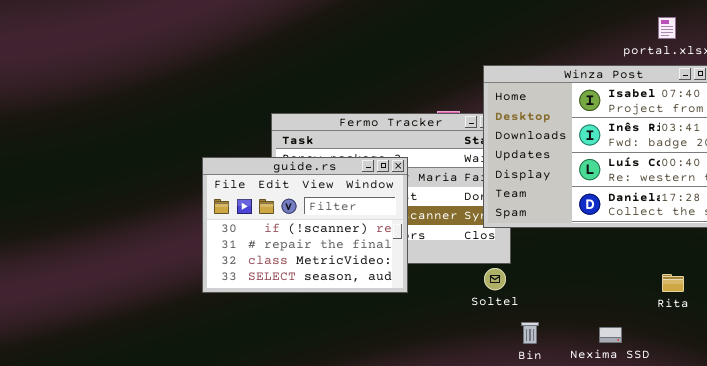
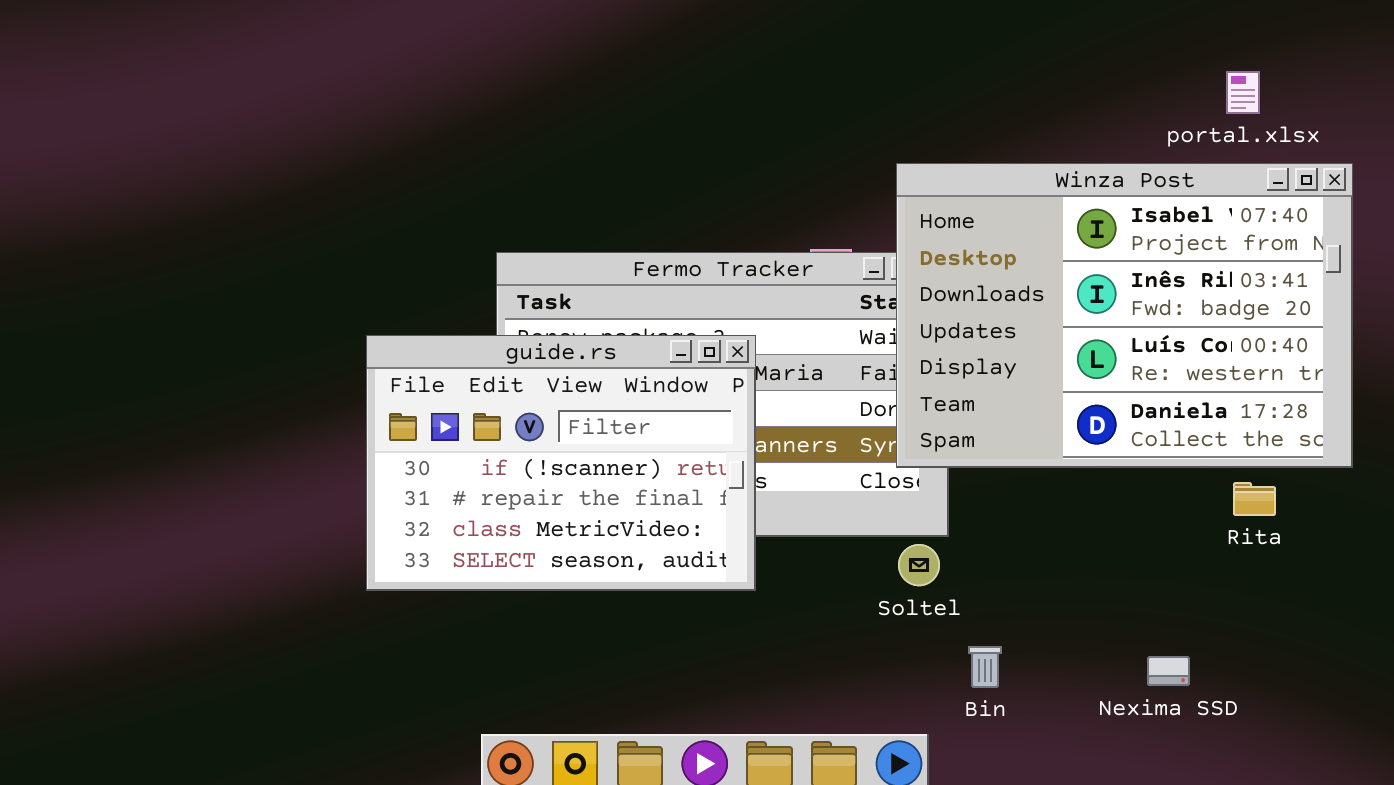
Rita: [662,274,684,292] -> [1233,482,1276,516], moved
Nexima SSD: [599,327,622,343] -> [1147,656,1190,686], moved

